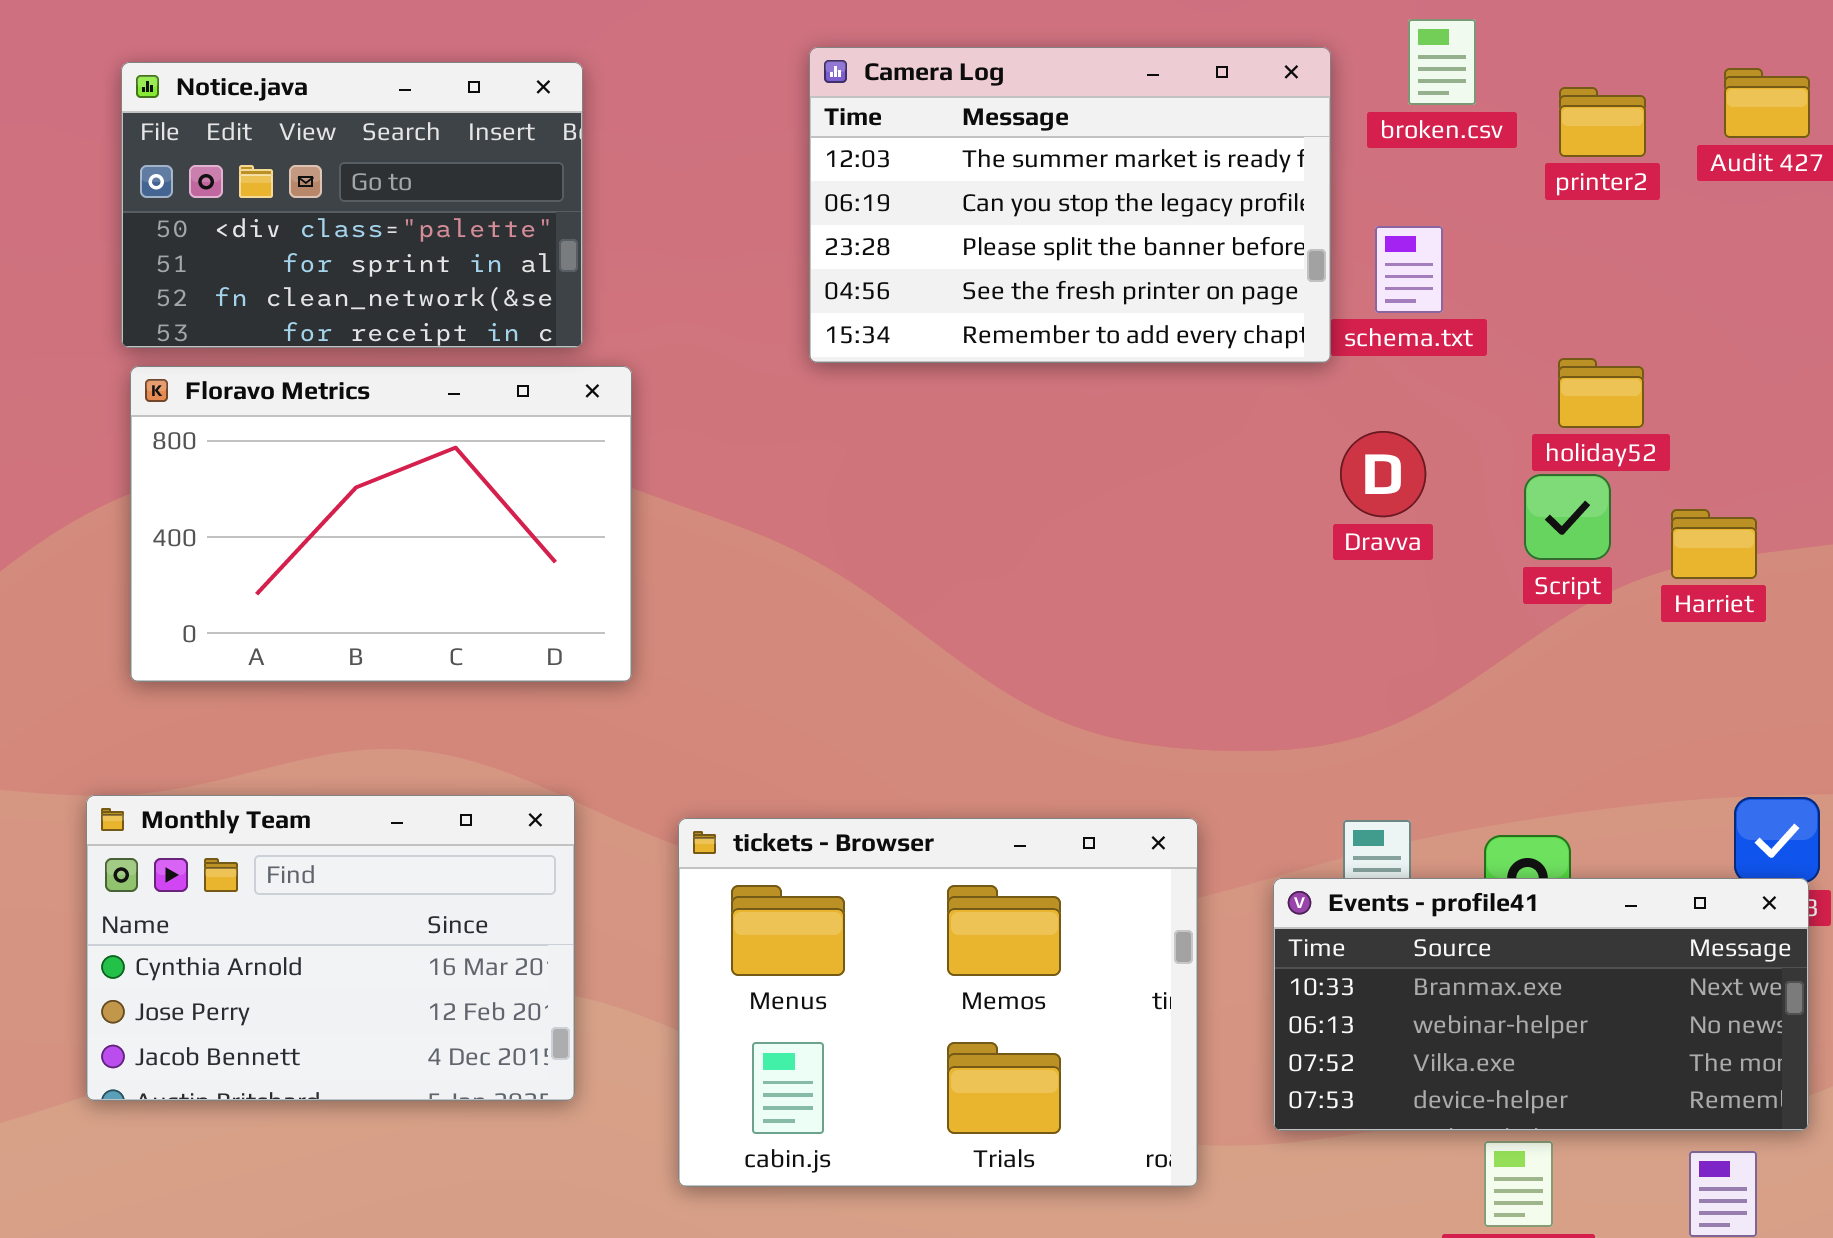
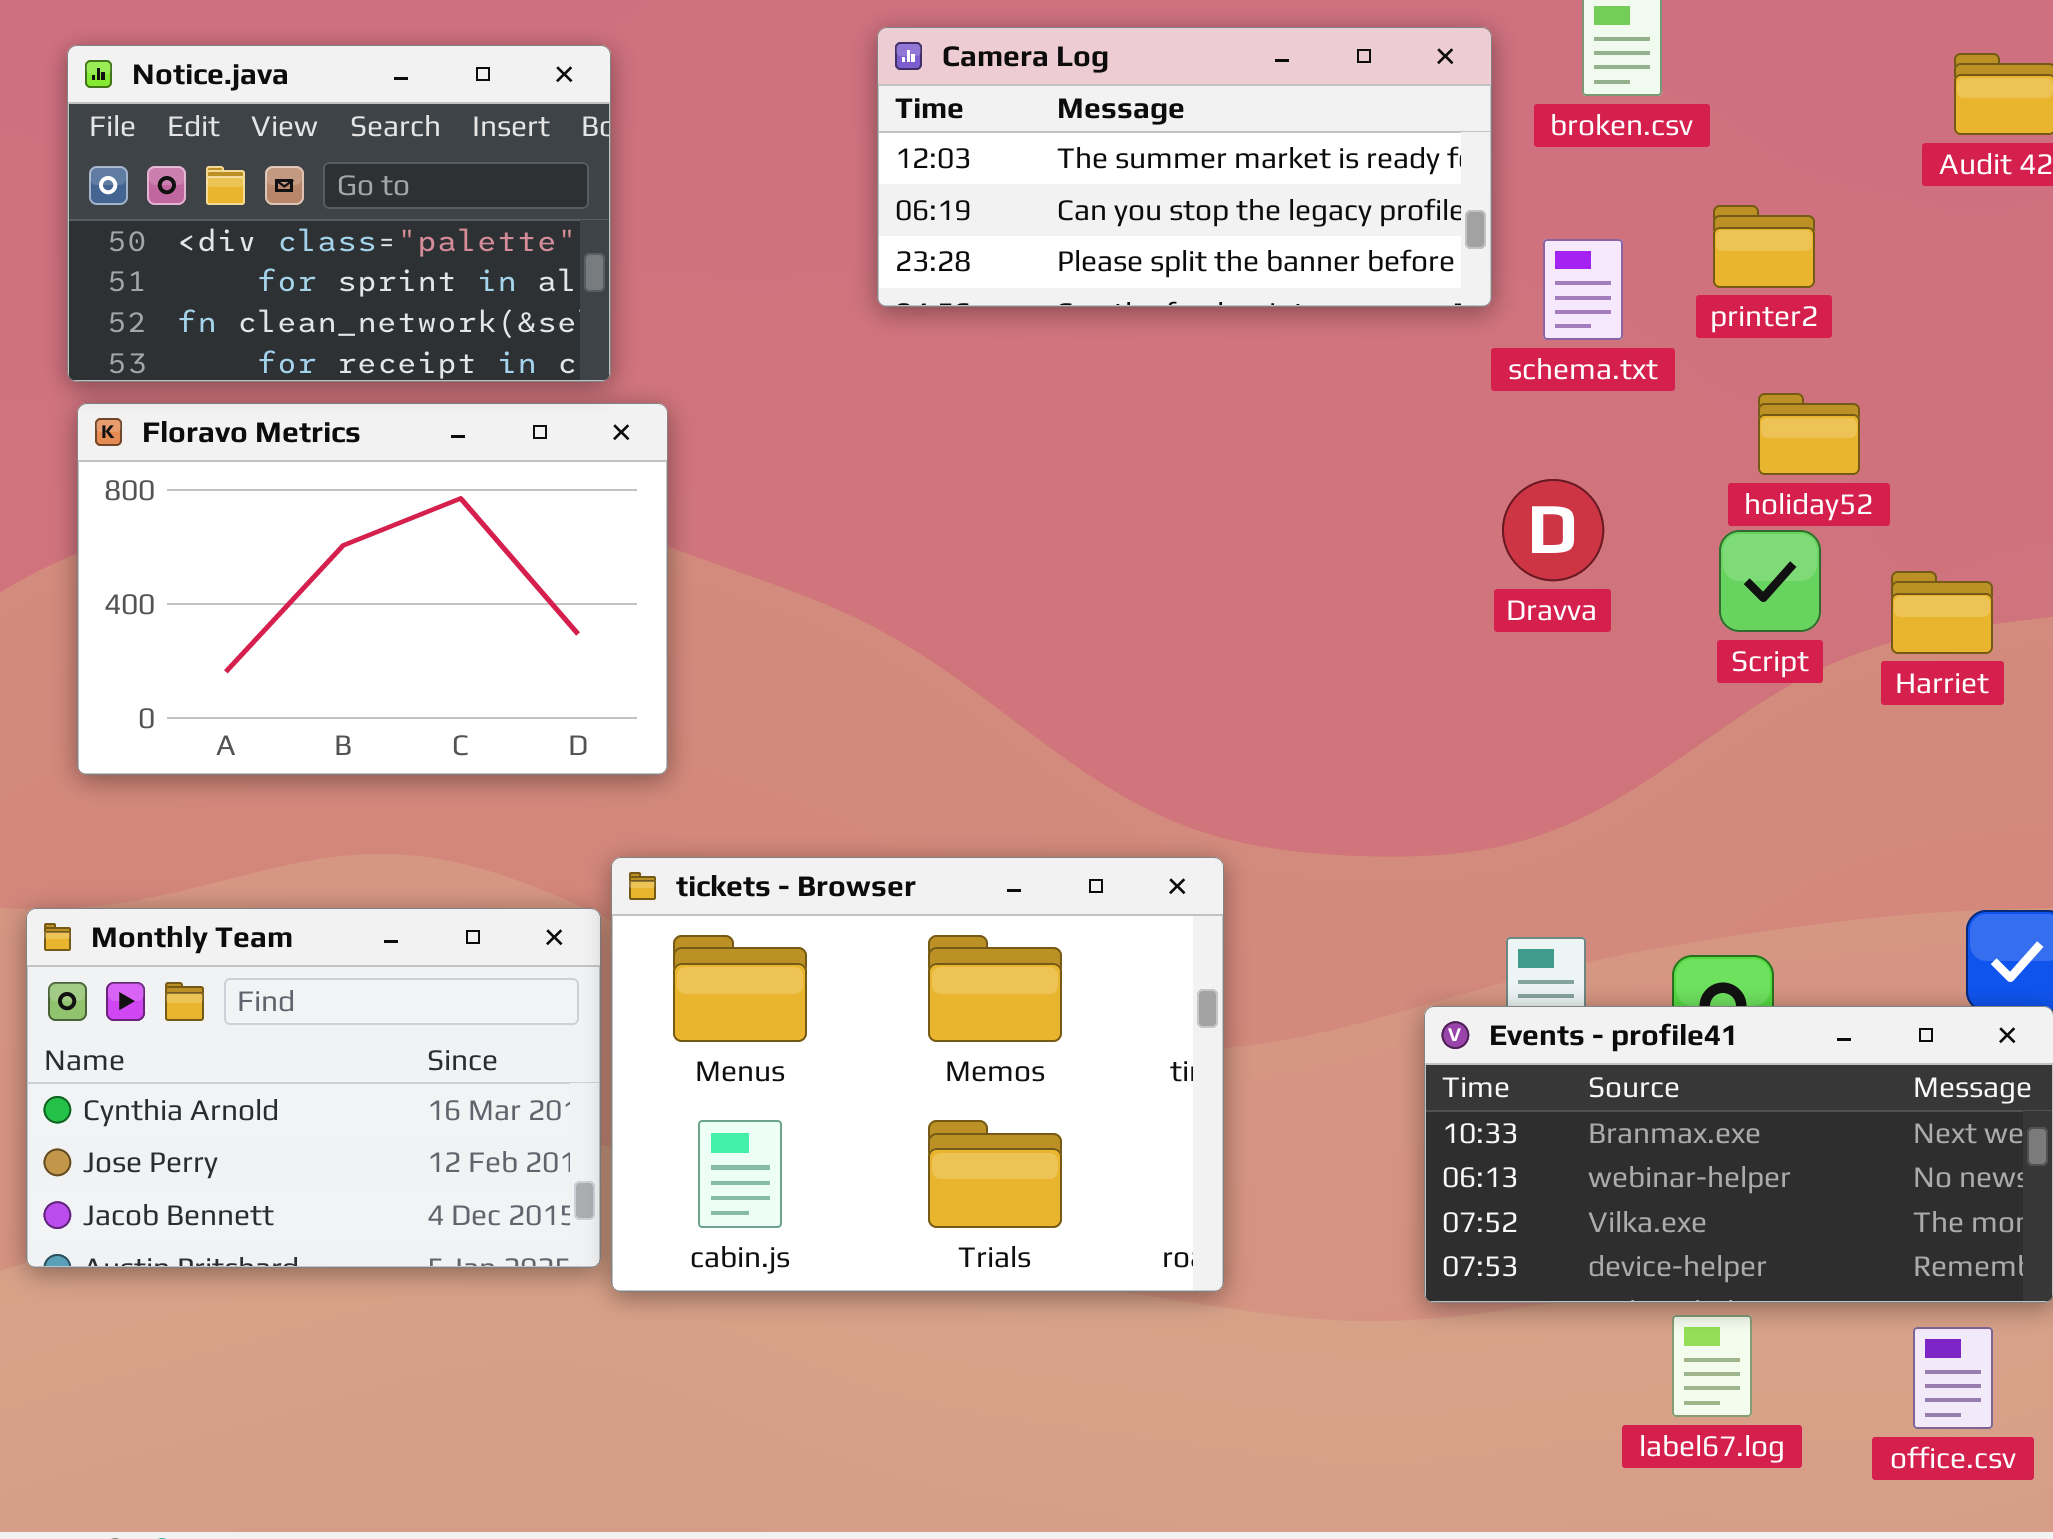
Camera Log: [809,47,1331,363] -> [877,27,1492,307], resized
printer2: [1559,87,1646,157] -> [1713,205,1815,288], moved
tickets - Browser: [678,818,1198,1187] -> [611,857,1224,1292], moved

